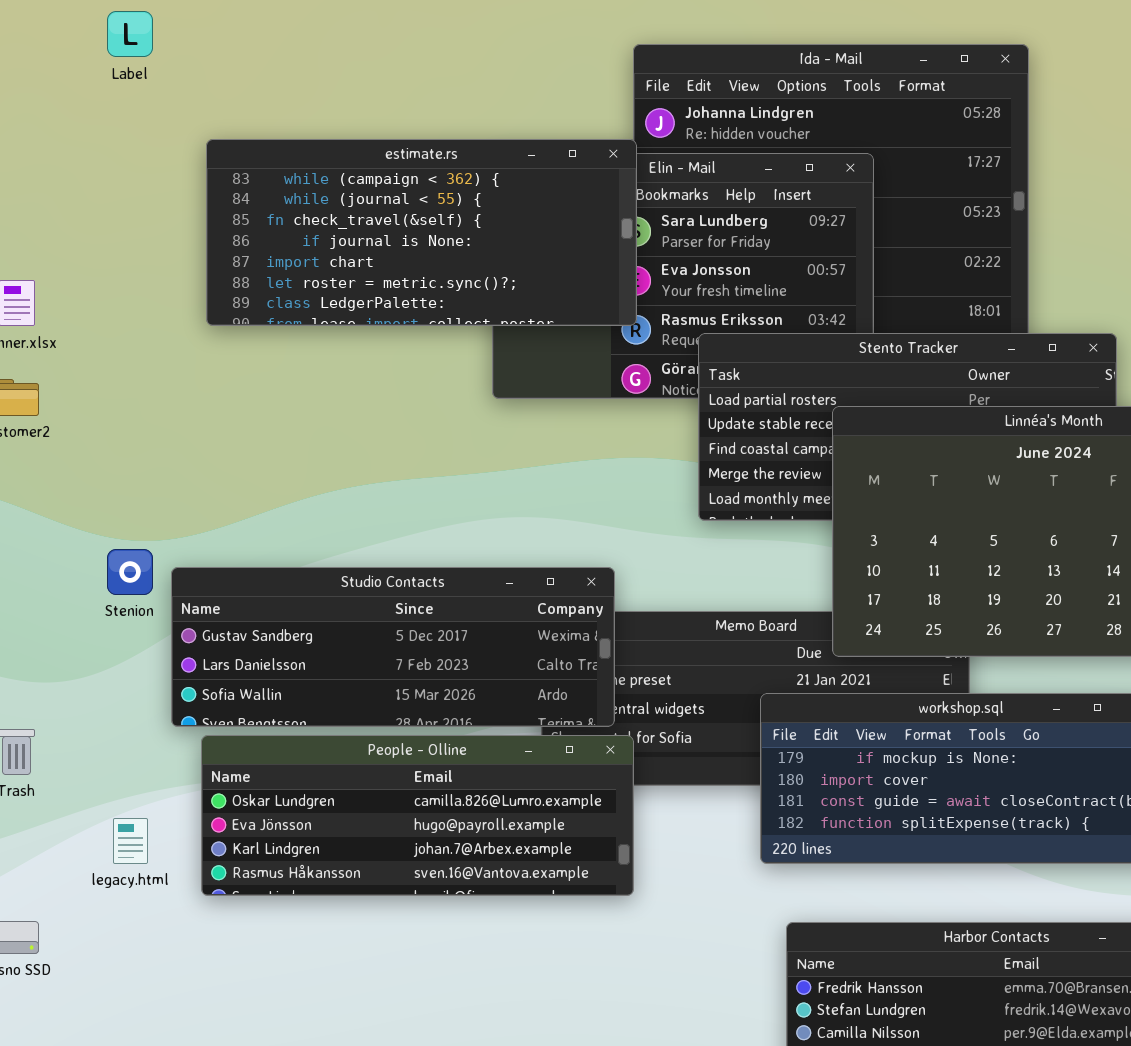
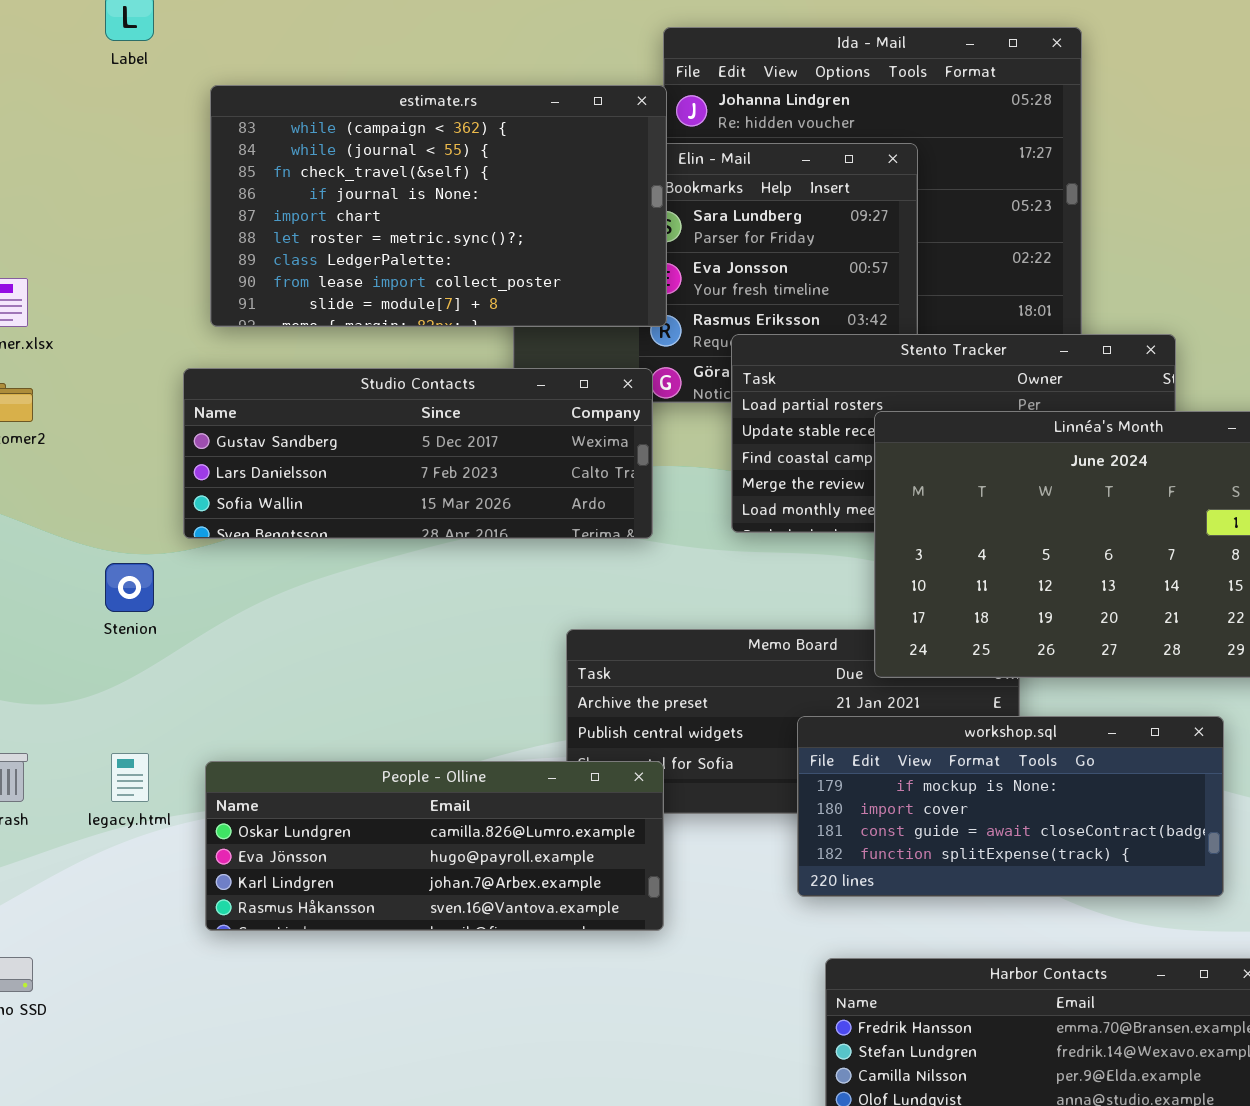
estimate.rs: [206,139,637,326] -> [210,85,667,327], resized
Studio Contacts: [171,567,615,727] -> [183,368,653,539], moved
legacy.html: [113,818,148,864] -> [111,753,149,802], moved

